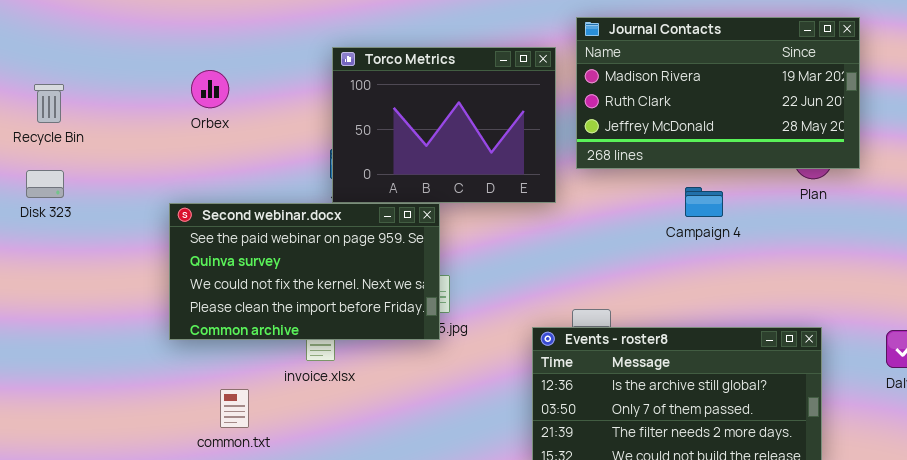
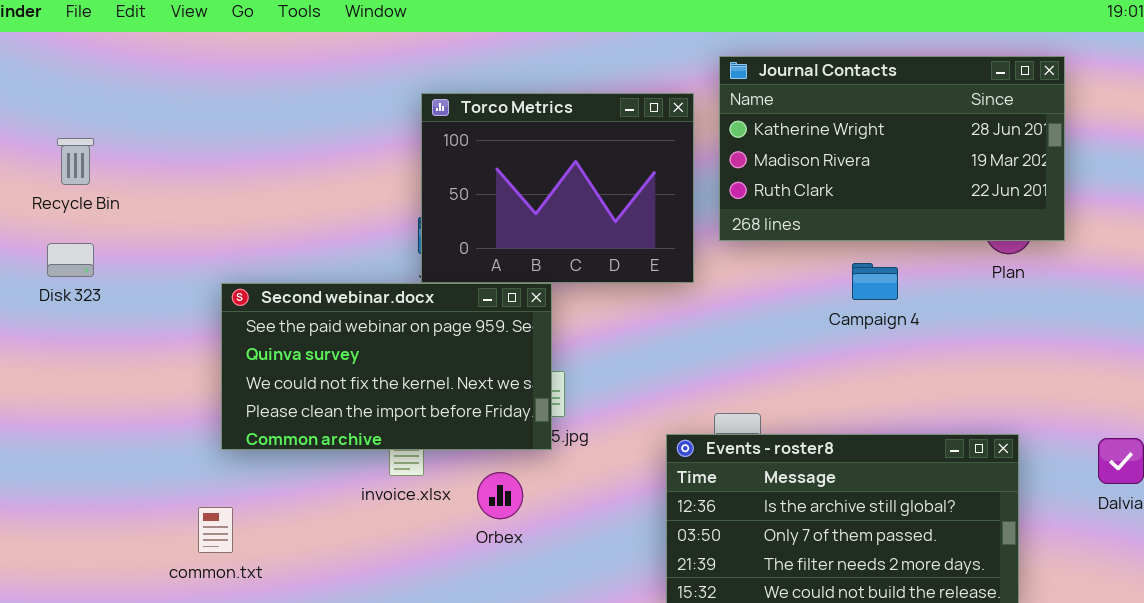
Journal Contacts: [576,17,860,169] -> [719,56,1065,241], scrolled up 1 row
Orbex: [191,70,229,108] -> [477,472,523,519], moved
common.txt: [220,389,249,428] -> [198,507,233,553], moved

